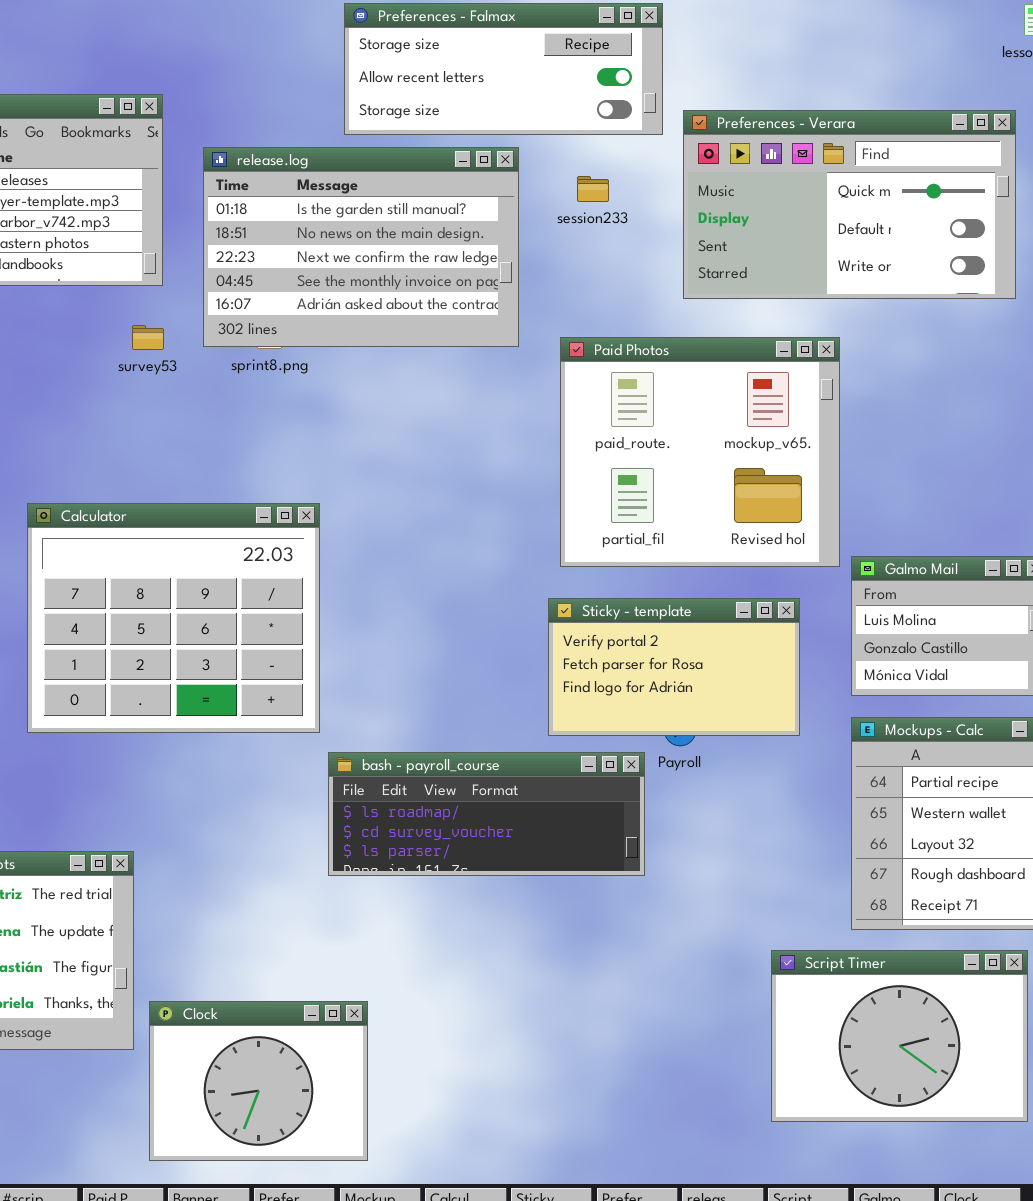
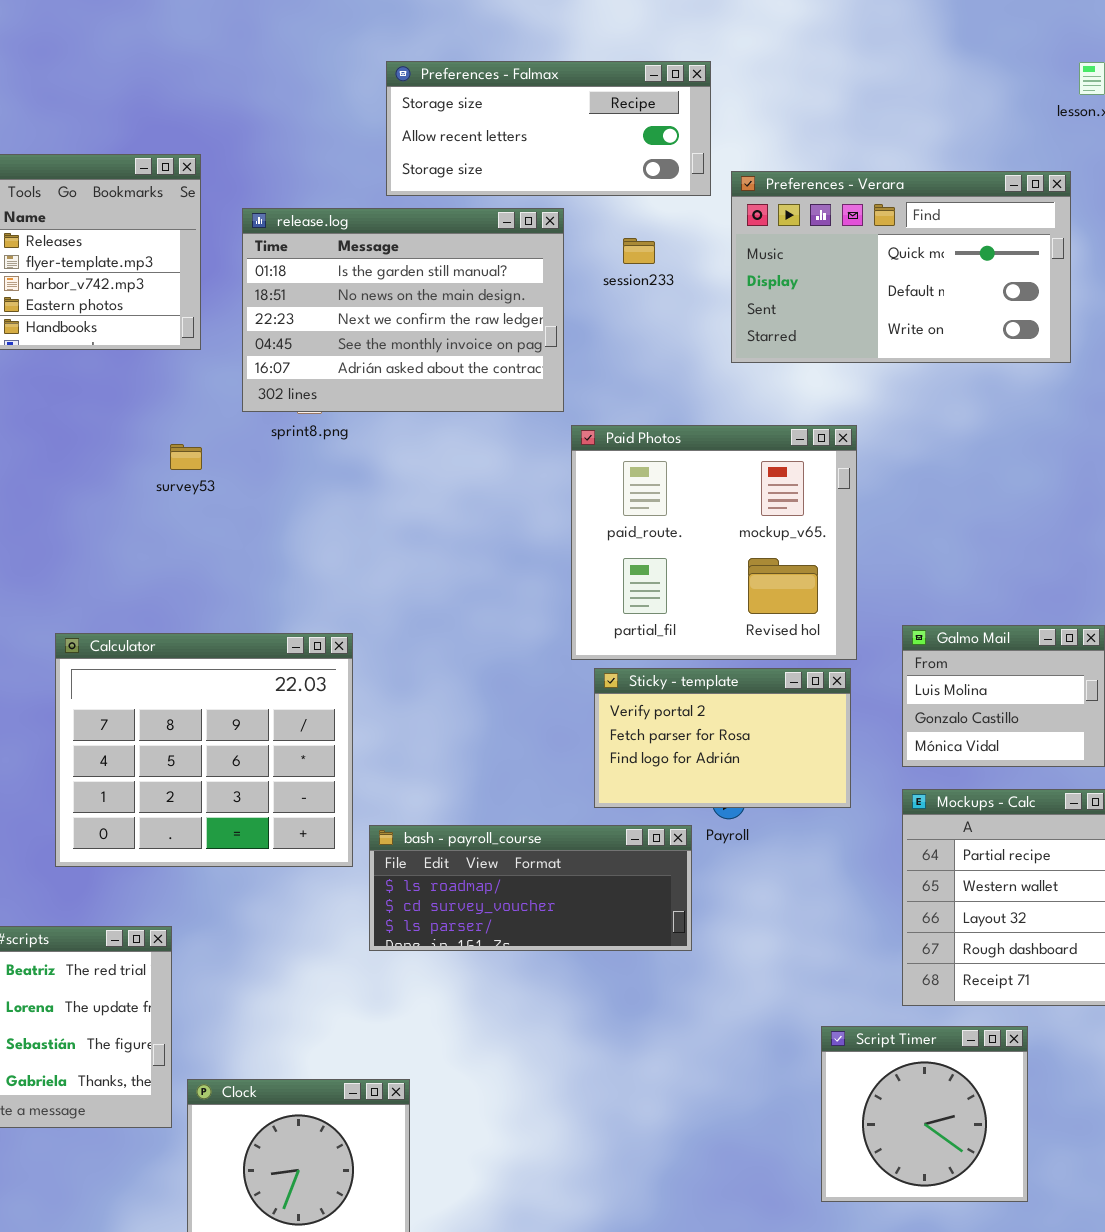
survey53: [132,325,164,350] -> [170,444,202,470], moved
Paid Photos: [560,337,840,567] -> [571,425,857,660], moved
Calculator: [27,503,320,733] -> [55,633,353,867], moved
Script Timer: [771,950,1028,1122] -> [821,1026,1028,1202], resized

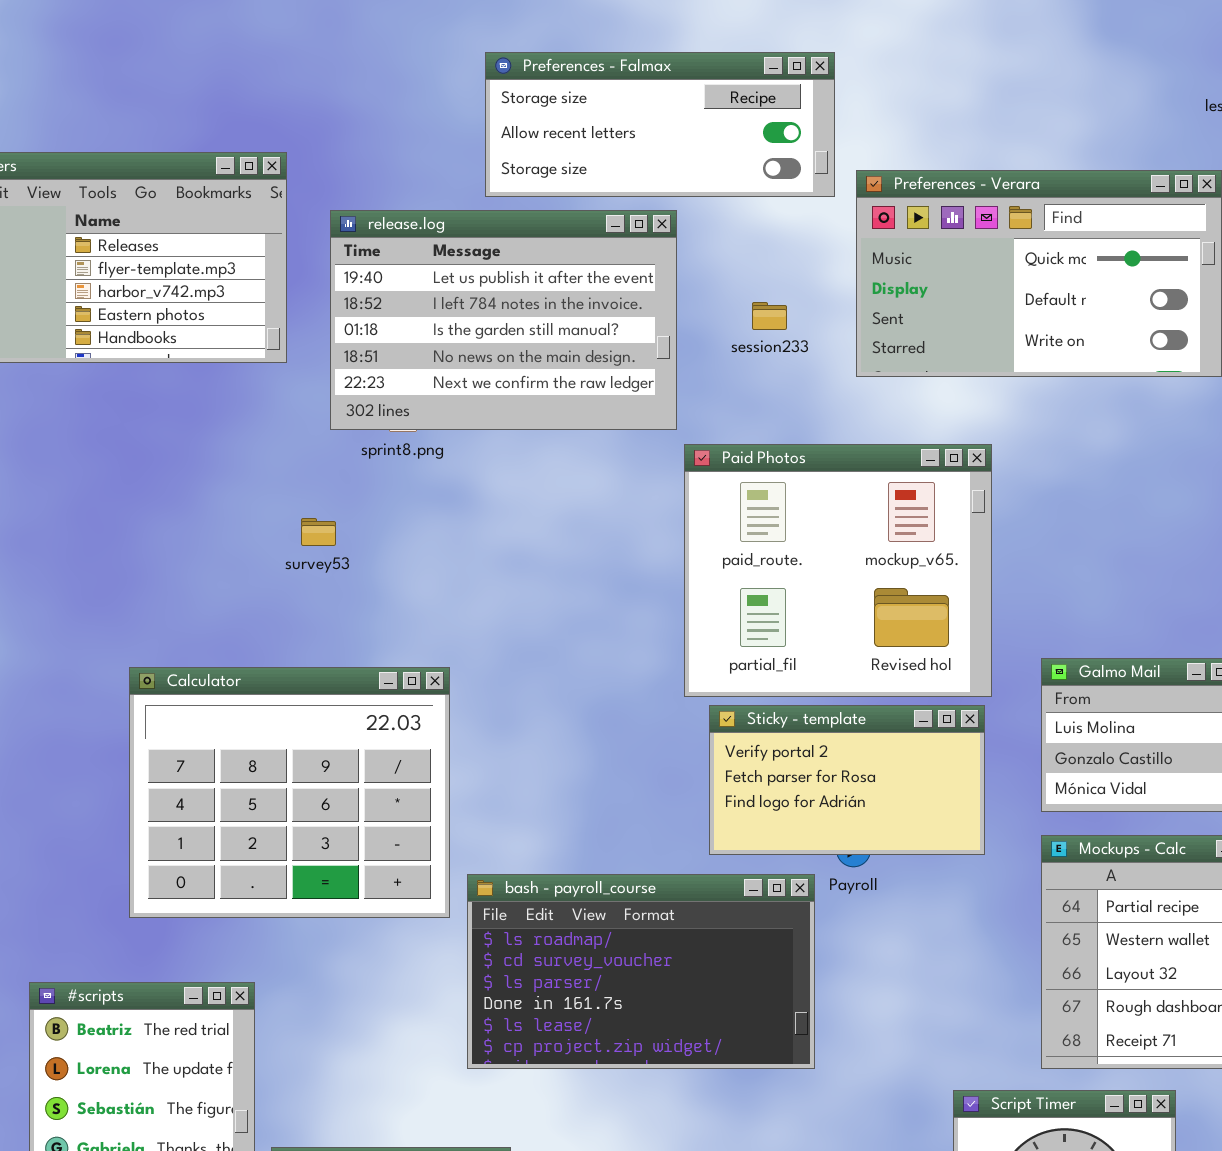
release.log: [242,208,564,412] -> [330,210,677,430], scrolled up 2 rows
session233: [623,238,655,264] -> [752,302,787,330], moved
survey53: [170,444,202,470] -> [301,518,336,546], moved
bash - payroll_course: [369,825,692,951] -> [467,874,815,1069], resized

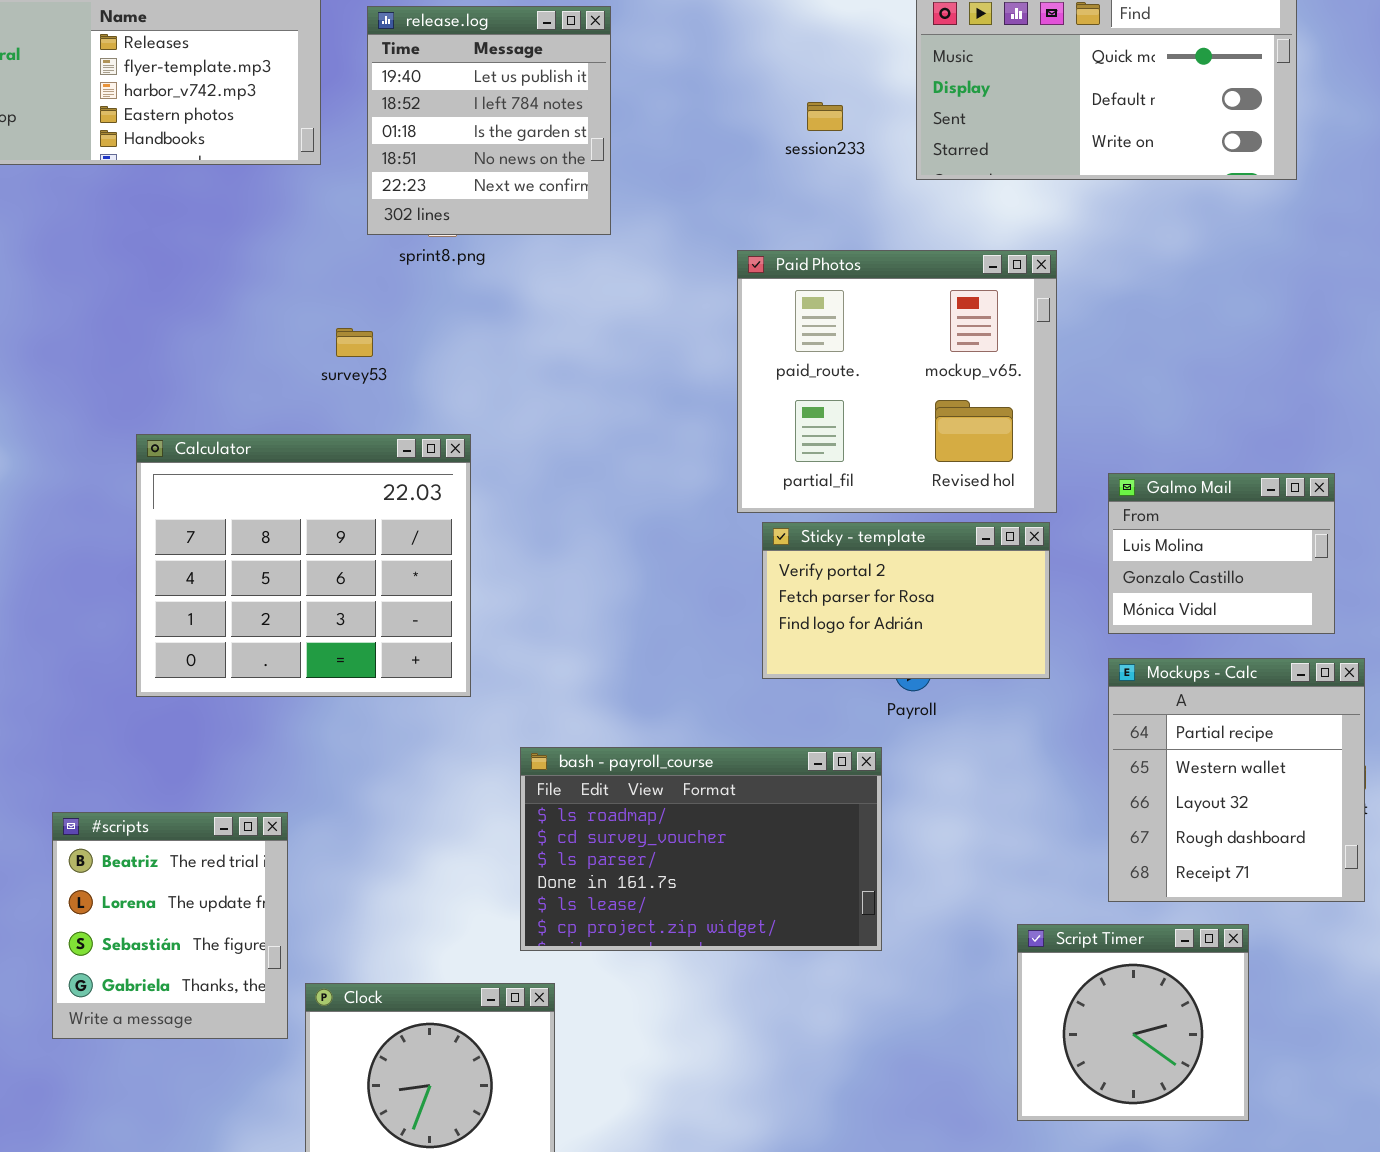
release.log: [330,210,677,430] -> [367,6,611,235], resized
Calculator: [129,667,450,918] -> [136,434,471,697], moved
bash - payroll_course: [467,874,815,1069] -> [520,747,882,951], moved

